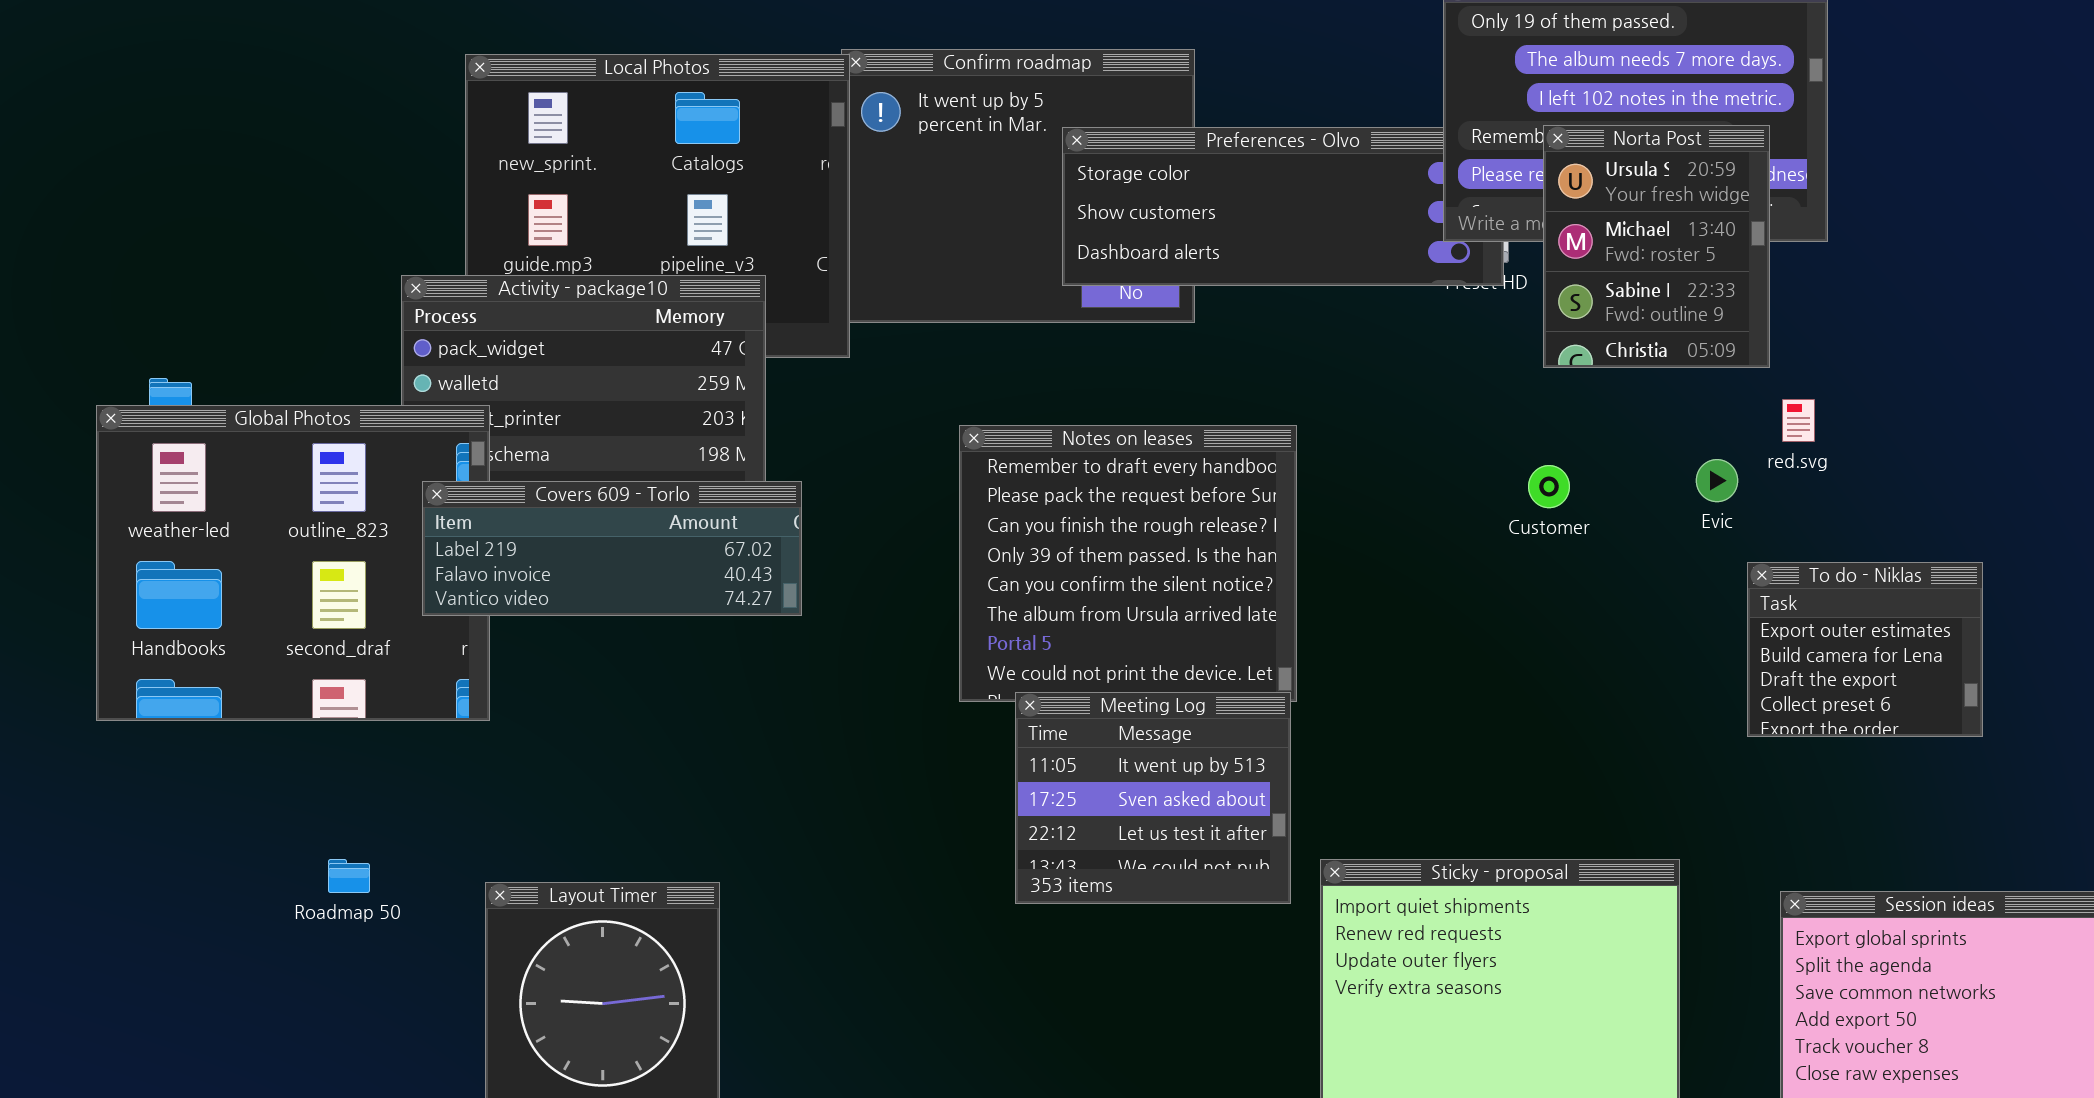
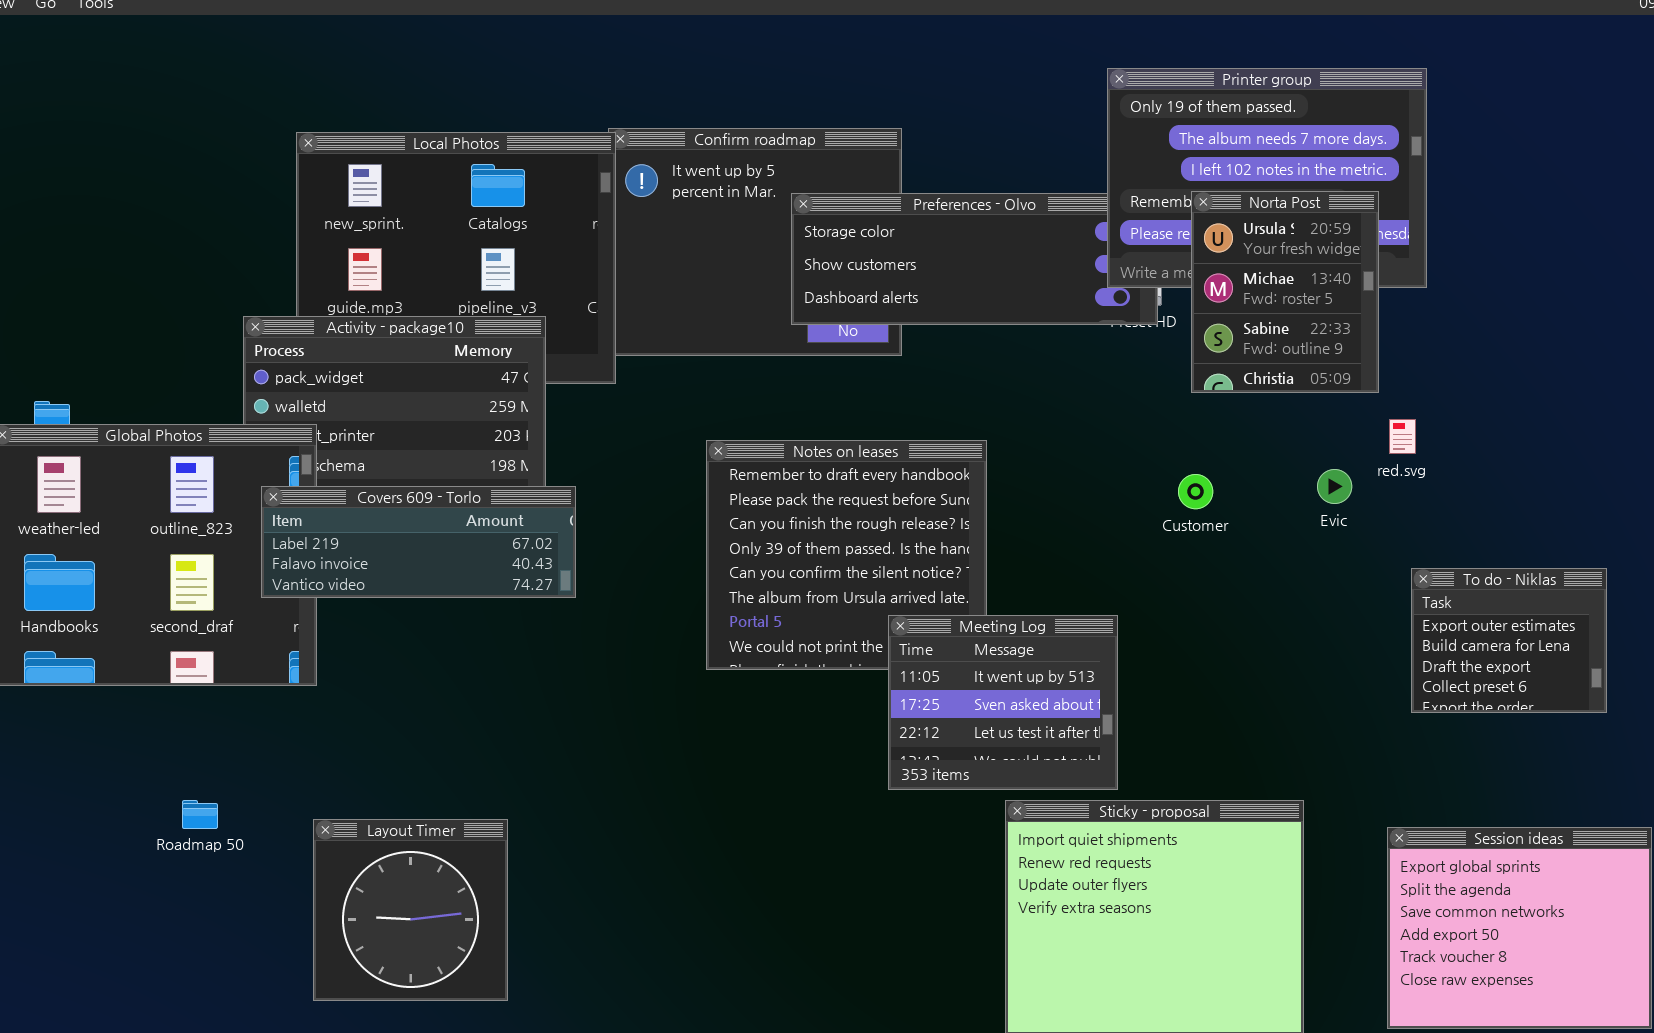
To do - Niklas: [1747,562,1983,737] -> [1411,568,1607,713], moved
Meeting Log: [1015,692,1291,904] -> [888,615,1118,790], moved

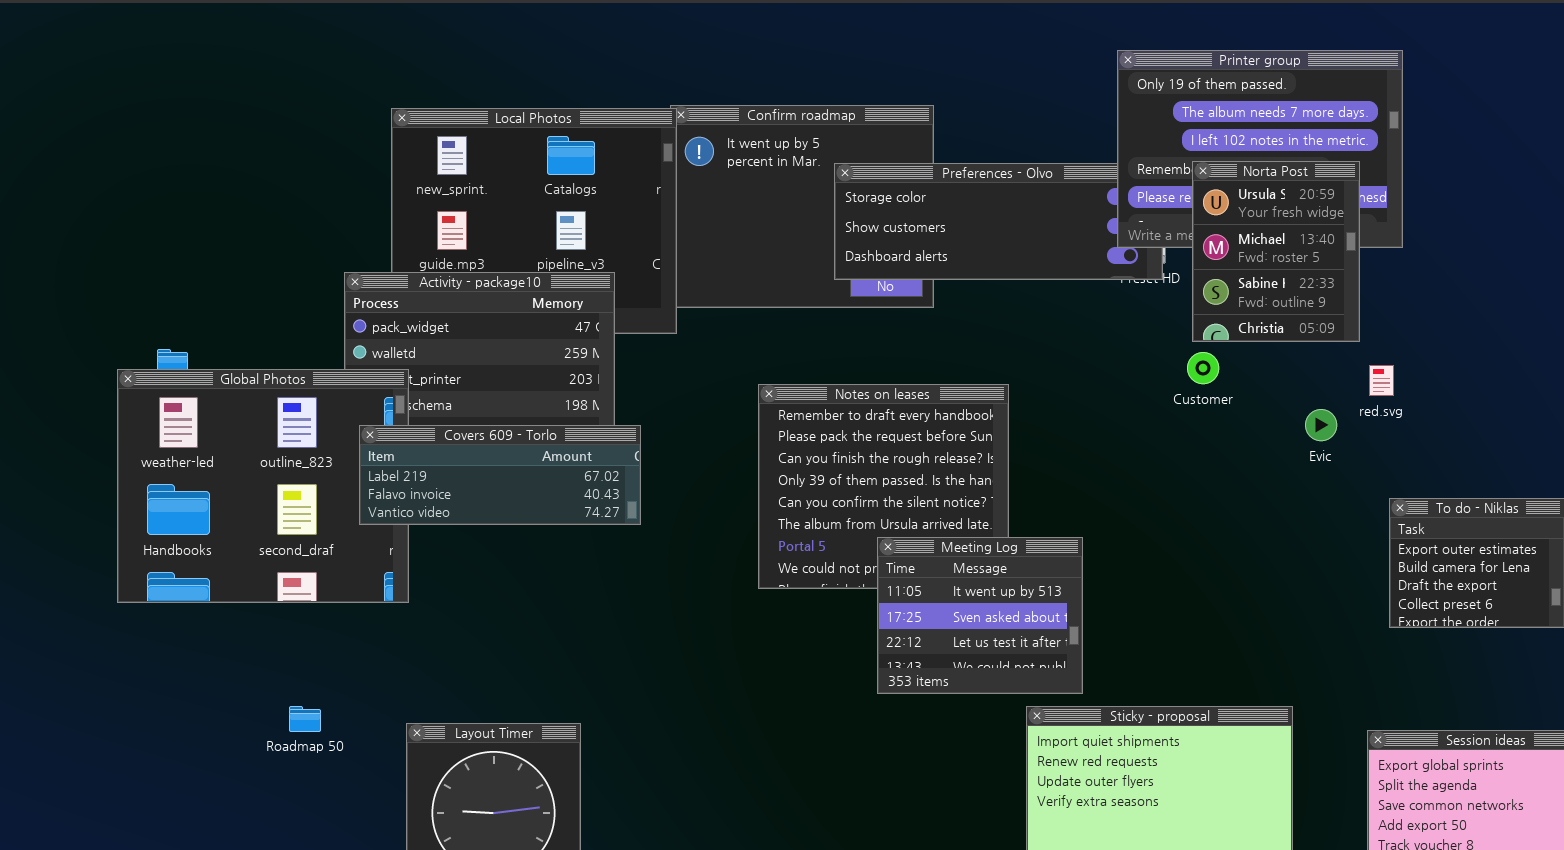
Customer: [1178,474,1213,509] -> [1187,352,1219,384], moved
Meeting Log: [888,615,1118,790] -> [877,537,1083,694], moved

